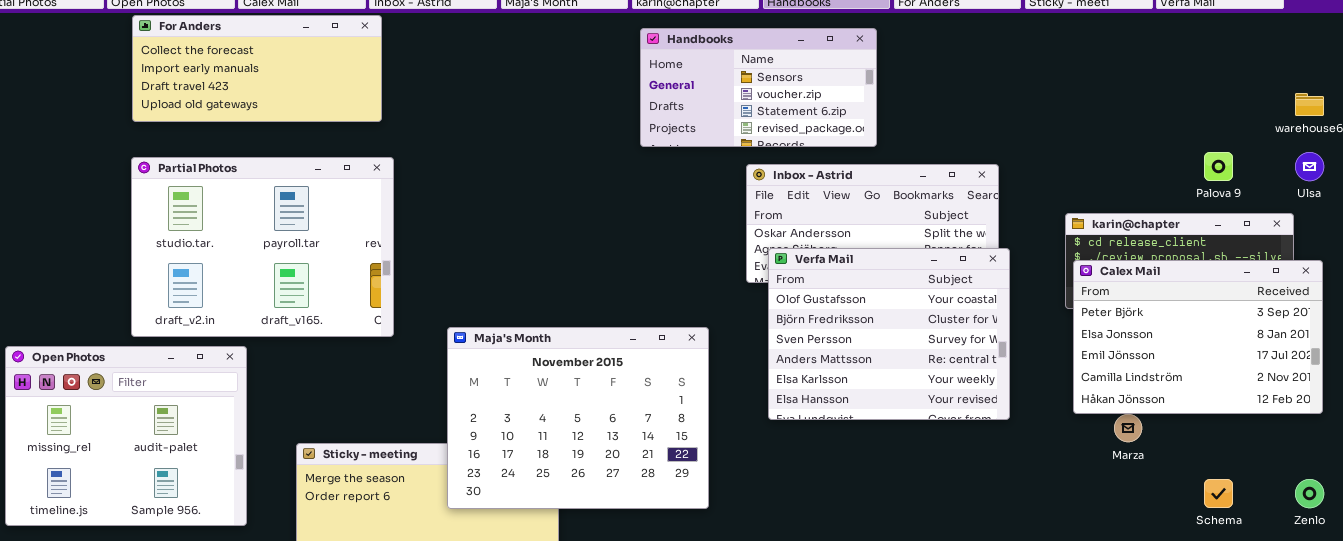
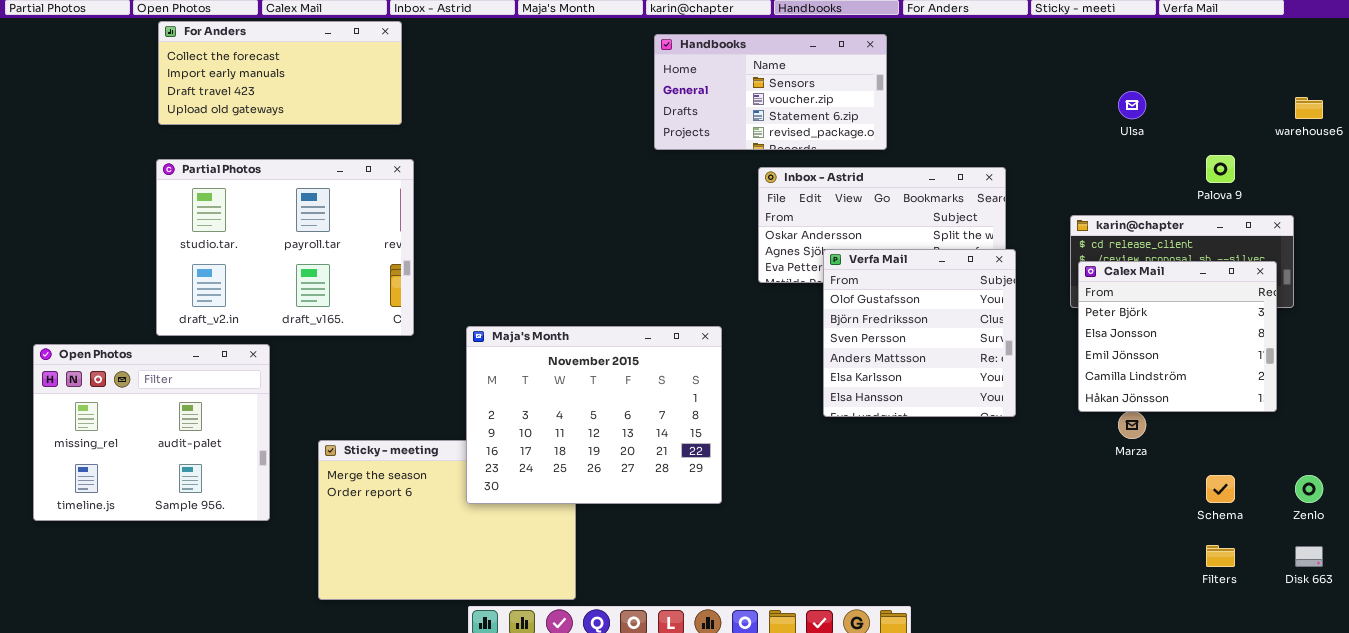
Ulsa: [1295,152,1324,181] -> [1118,91,1146,119], moved
Verfa Mail: [768,248,1010,420] -> [823,249,1016,417], resized
Calex Mail: [1073,260,1323,414] -> [1078,261,1277,412], resized

